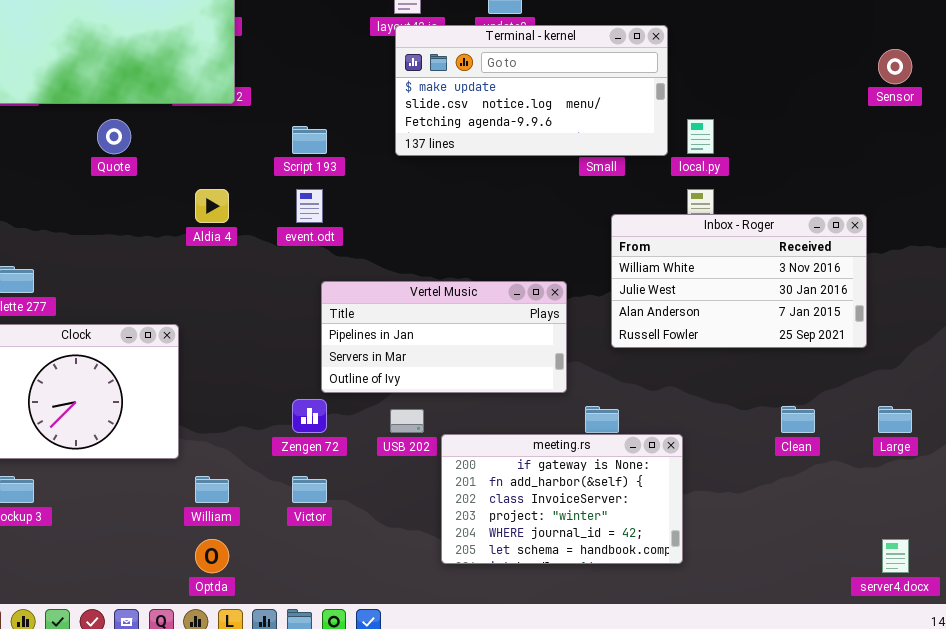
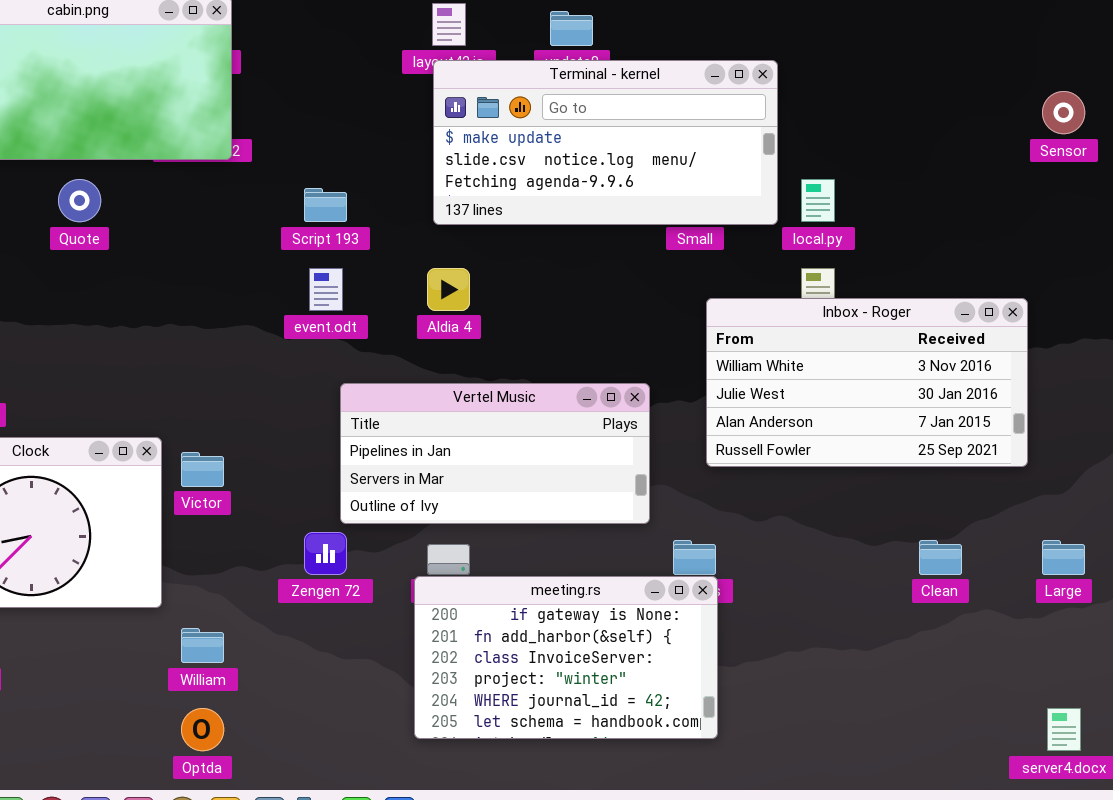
Aldia 4: [195,189,229,223] -> [427,268,470,311], moved
meeting.rs: [441,434,683,564] -> [414,576,718,739], moved
Victor: [292,476,327,503] -> [181,452,224,487], moved

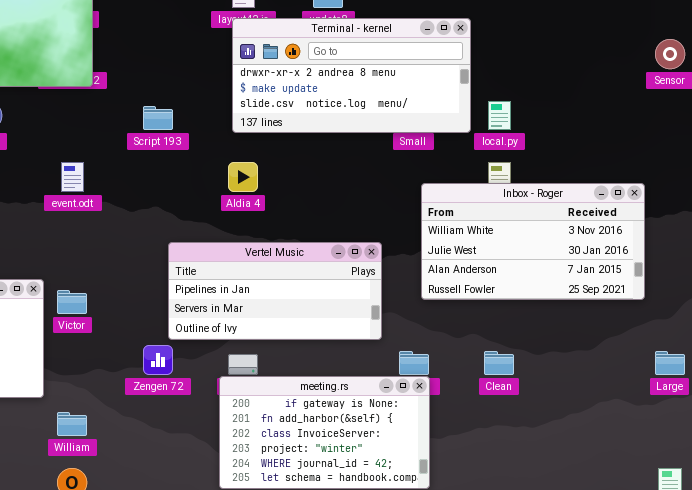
Terminal - kernel: [433,60,778,225] -> [232,18,471,133], scrolled up 1 row
event.odt: [309,268,343,311] -> [61,162,84,192], moved
Clean: [919,540,962,575] -> [484,351,514,375], moved

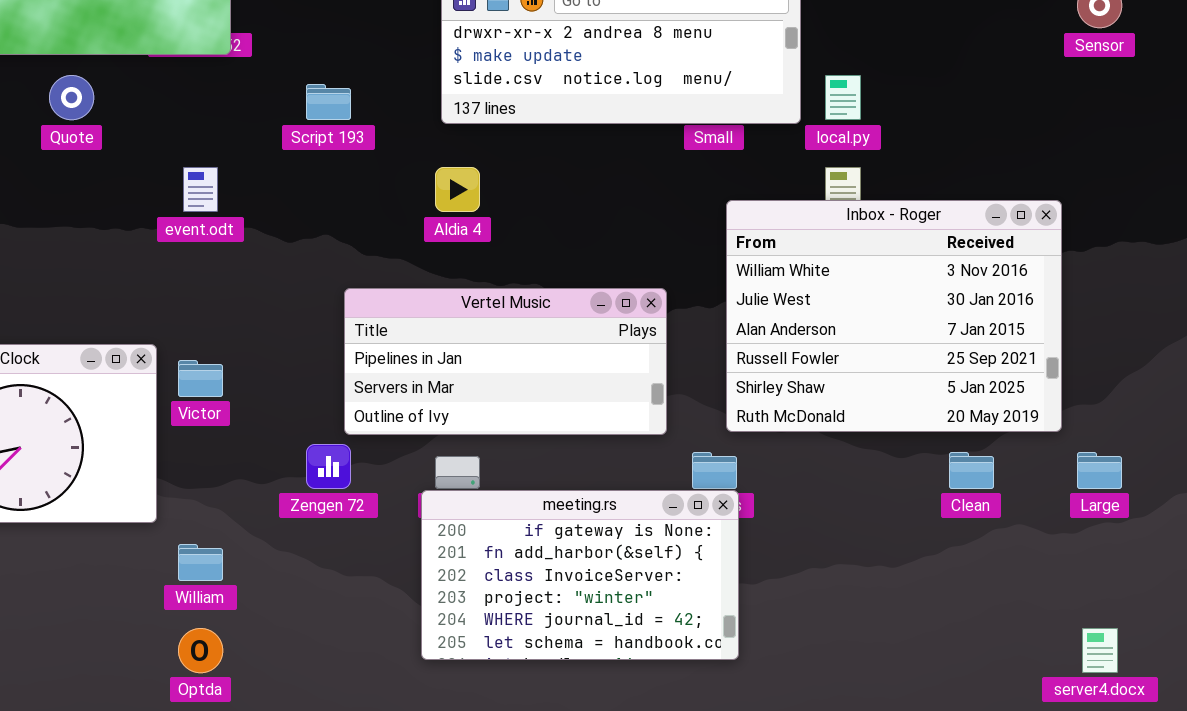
Inbox - Roger: [421,183,645,300] -> [726,200,1062,432], resized
Clean: [484,351,514,375] -> [949,452,994,489], moved

